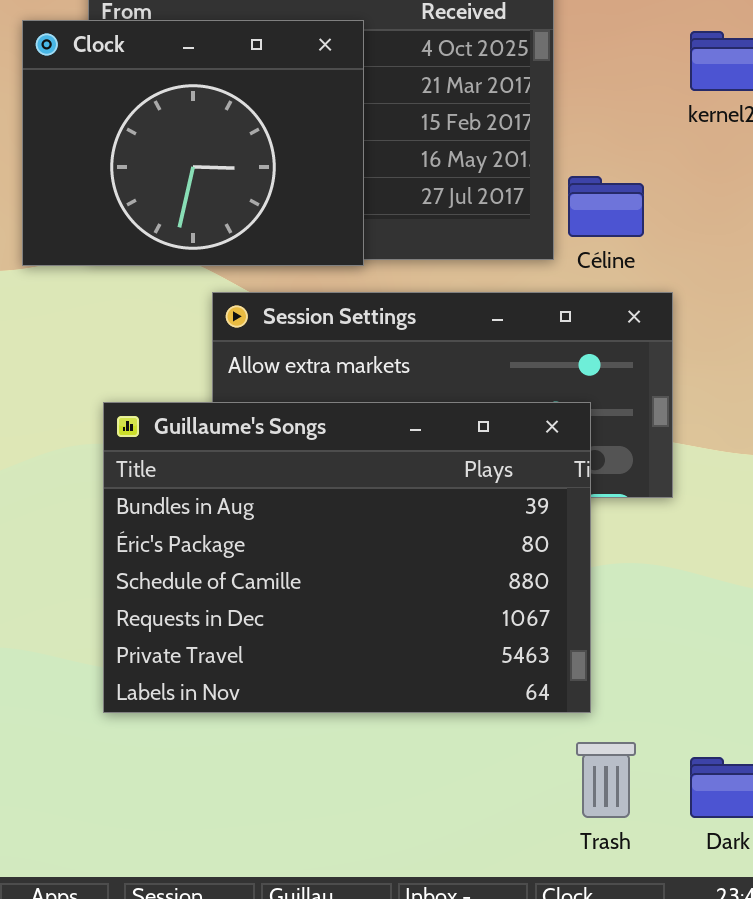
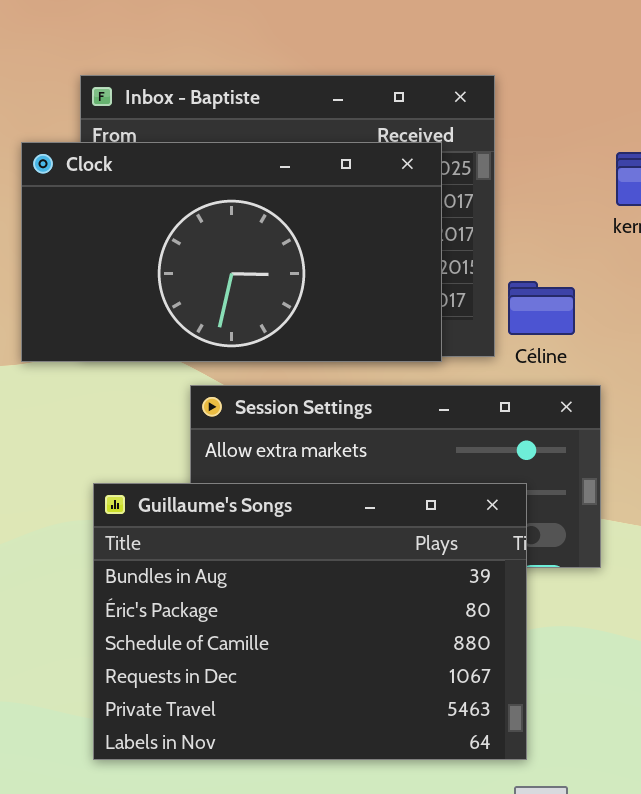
Clock: [22,20,364,266] -> [21,142,442,362], resized

